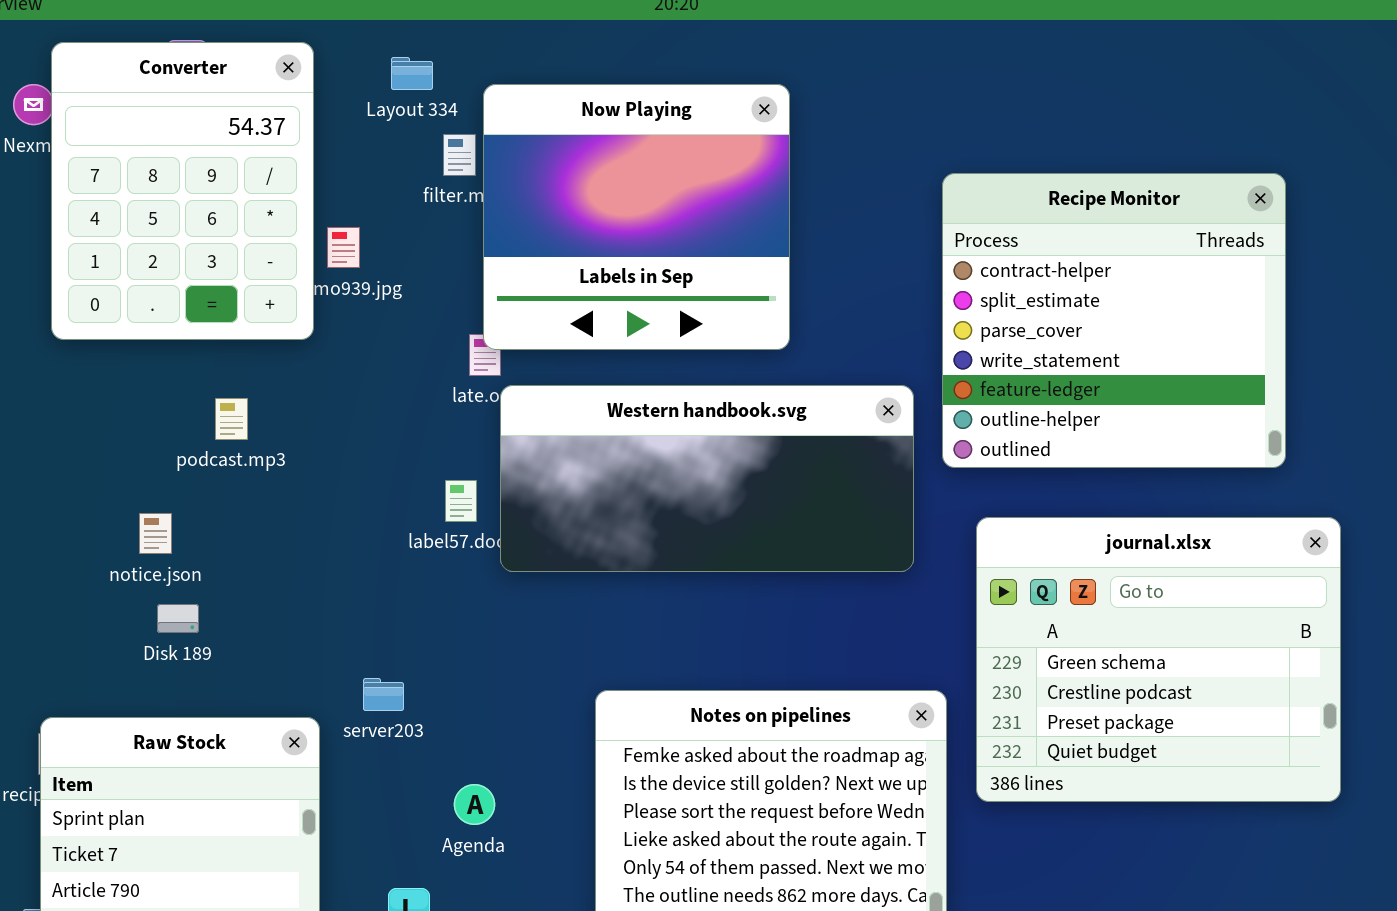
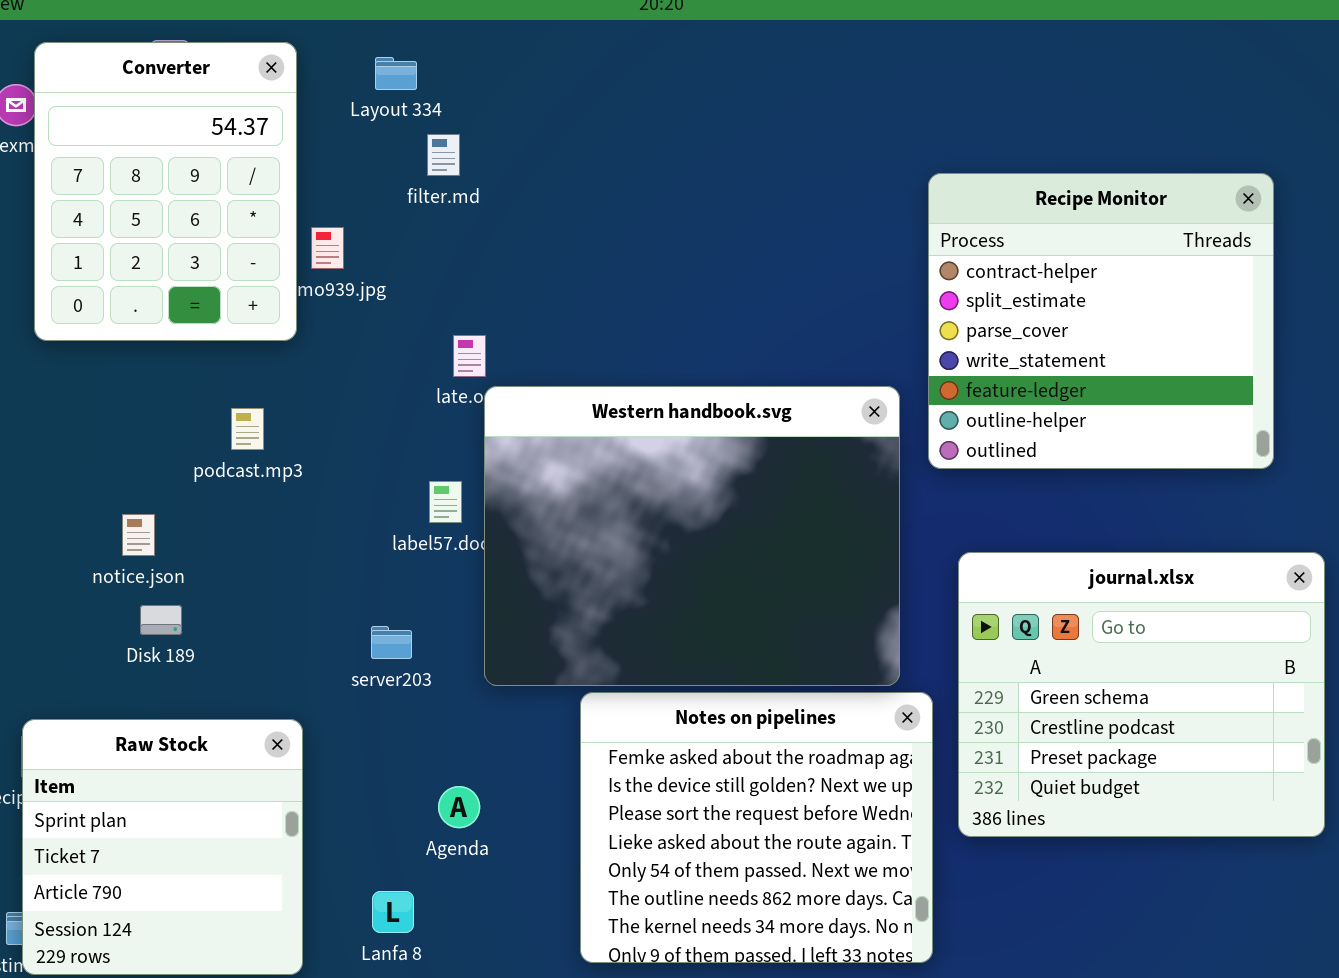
Now Playing: [483,84,790,350] -> none, closed
Western handbook.svg: [500,385,914,572] -> [484,386,900,686], resized
podcast.mp3: [215,398,248,440] -> [231,408,264,450], moved
journal.xlsx: [976,517,1341,802] -> [958,552,1325,837], moved
server203: [363,678,404,711] -> [371,626,412,659], moved

